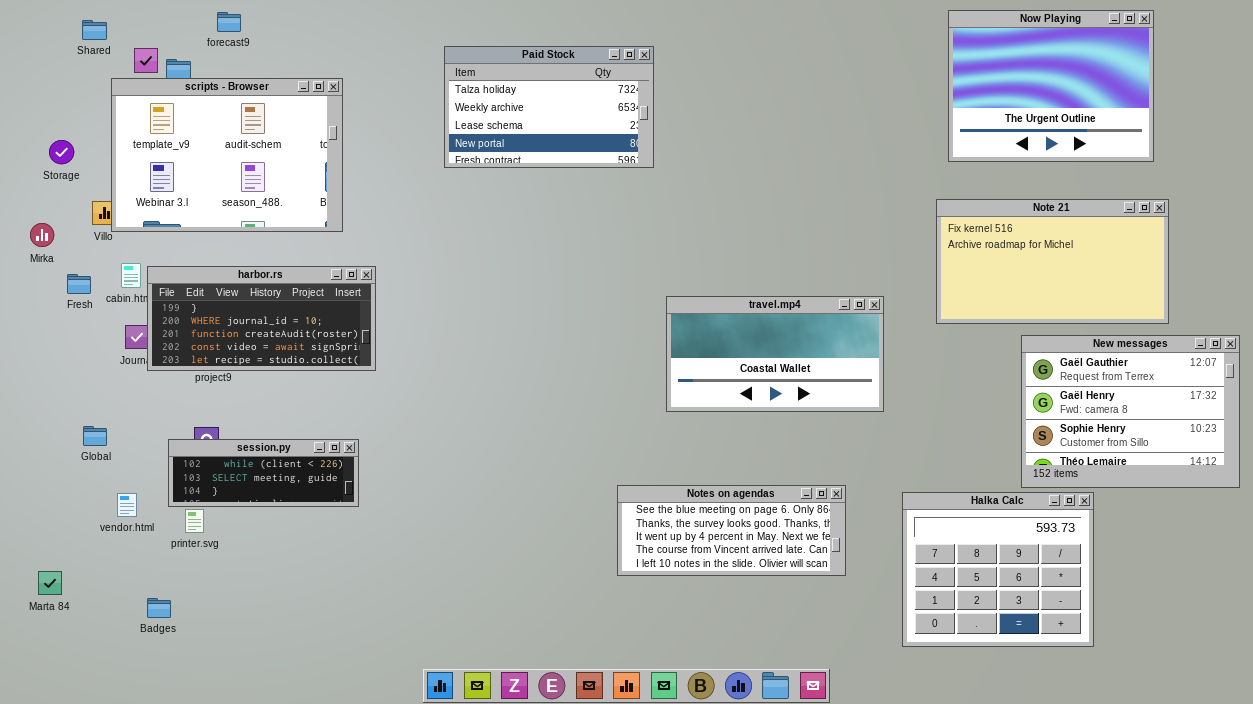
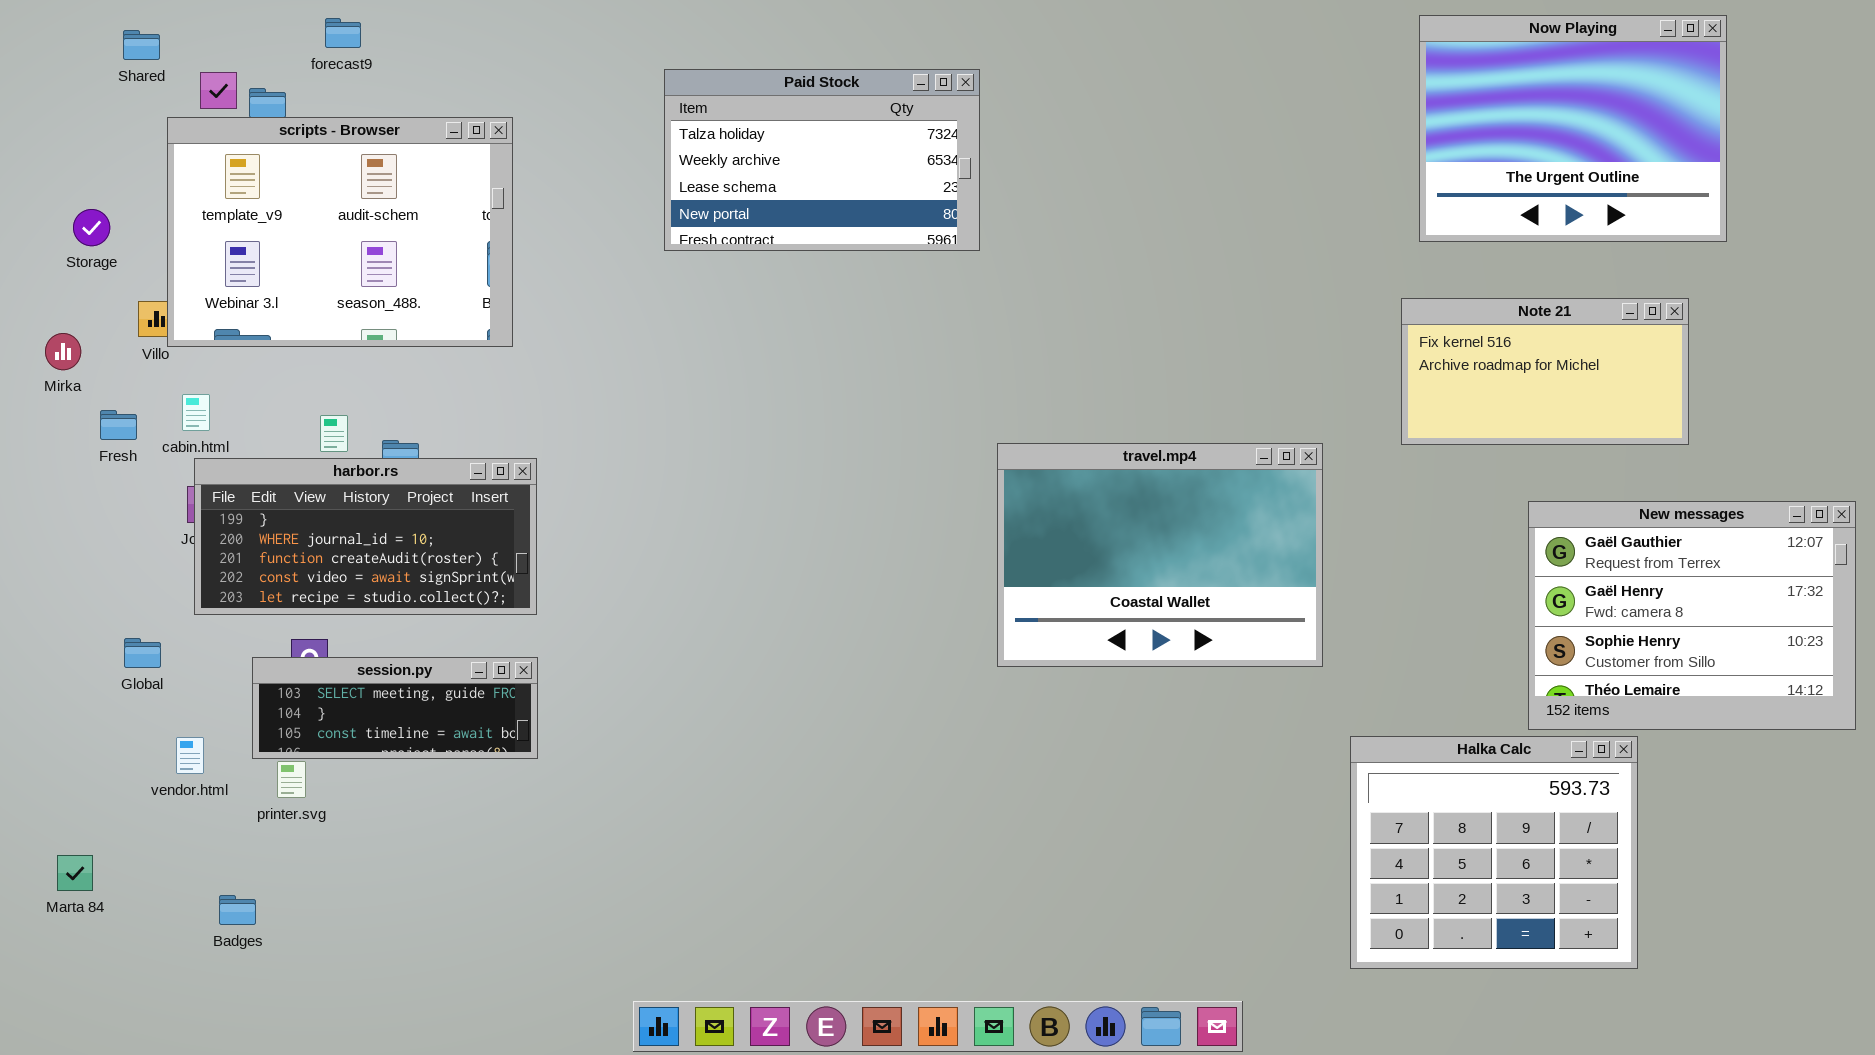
Note 21: [936,199,1169,324] -> [1401,298,1689,445], resized
harbor.rs: [147,266,376,371] -> [194,458,537,615], moved
travel.mp4: [666,296,884,412] -> [997,443,1323,667], resized
session.py: [168,439,359,507] -> [252,657,538,759], scrolled down 1 row
Notes on agendas: [617,485,846,576] -> none, closed

